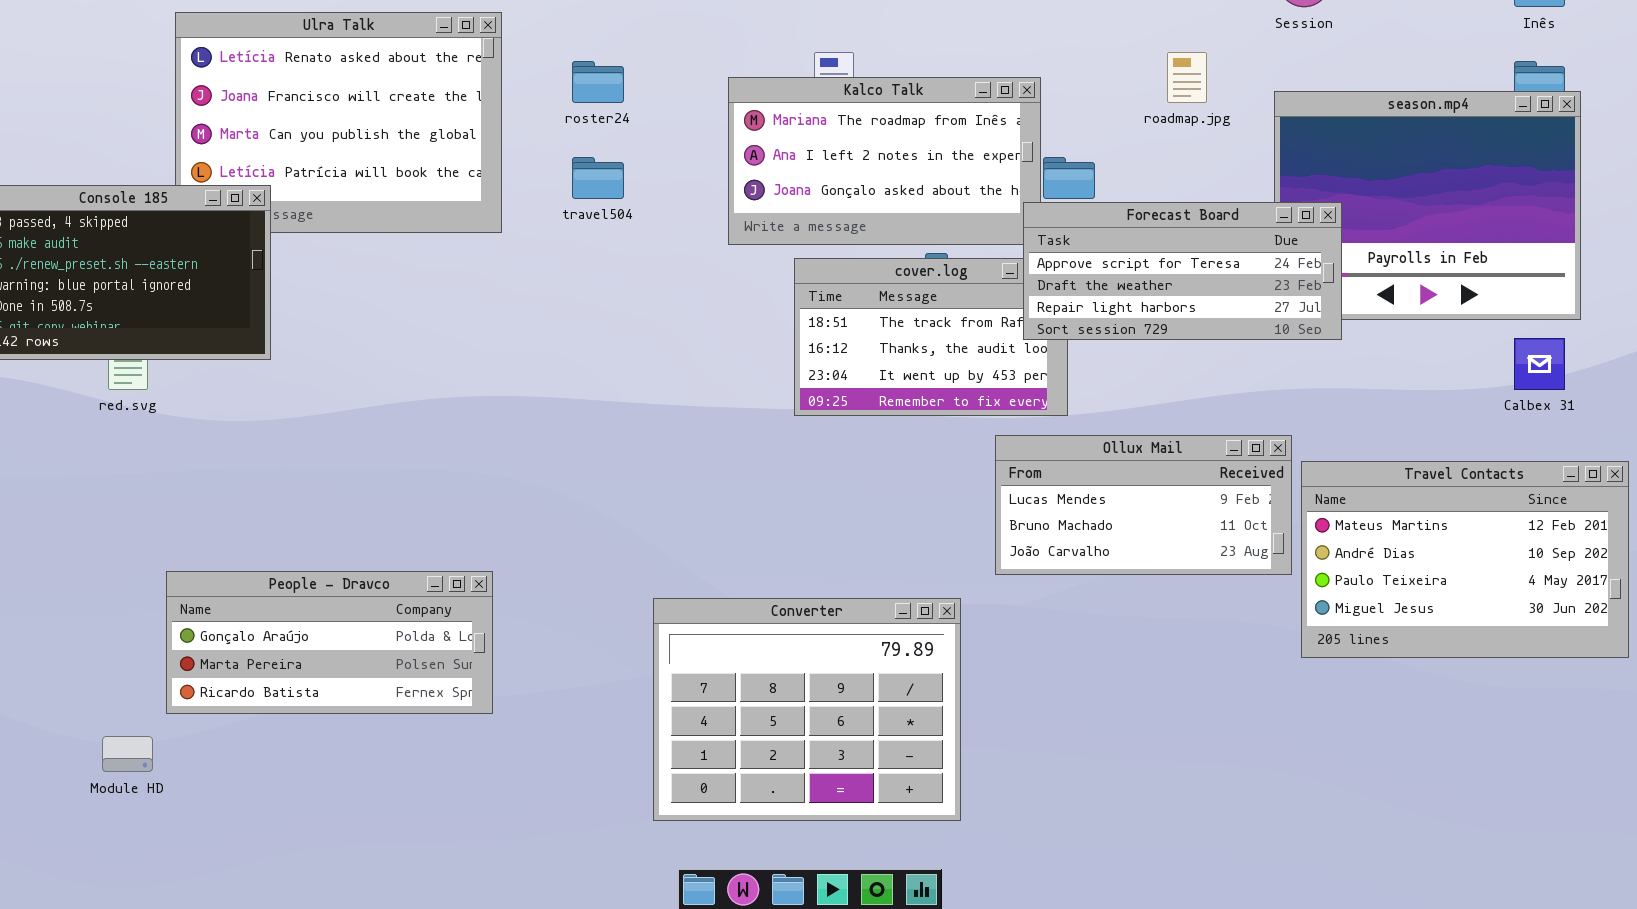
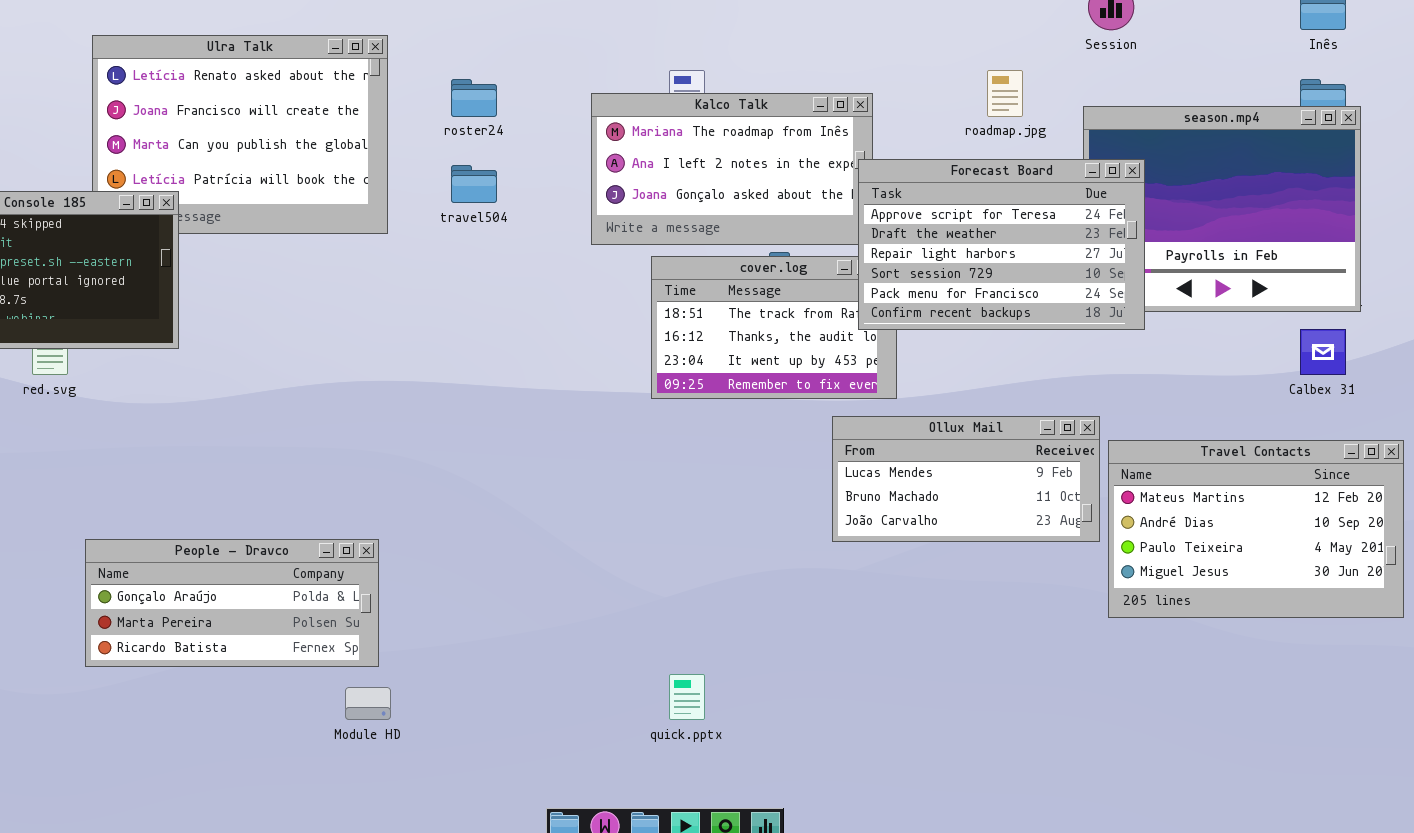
Forecast Board: [1023,202,1342,340] -> [858,159,1145,330], resized
Converter: [653,598,961,821] -> none, closed
Module HD: [102,736,153,772] -> [345,687,391,720], moved

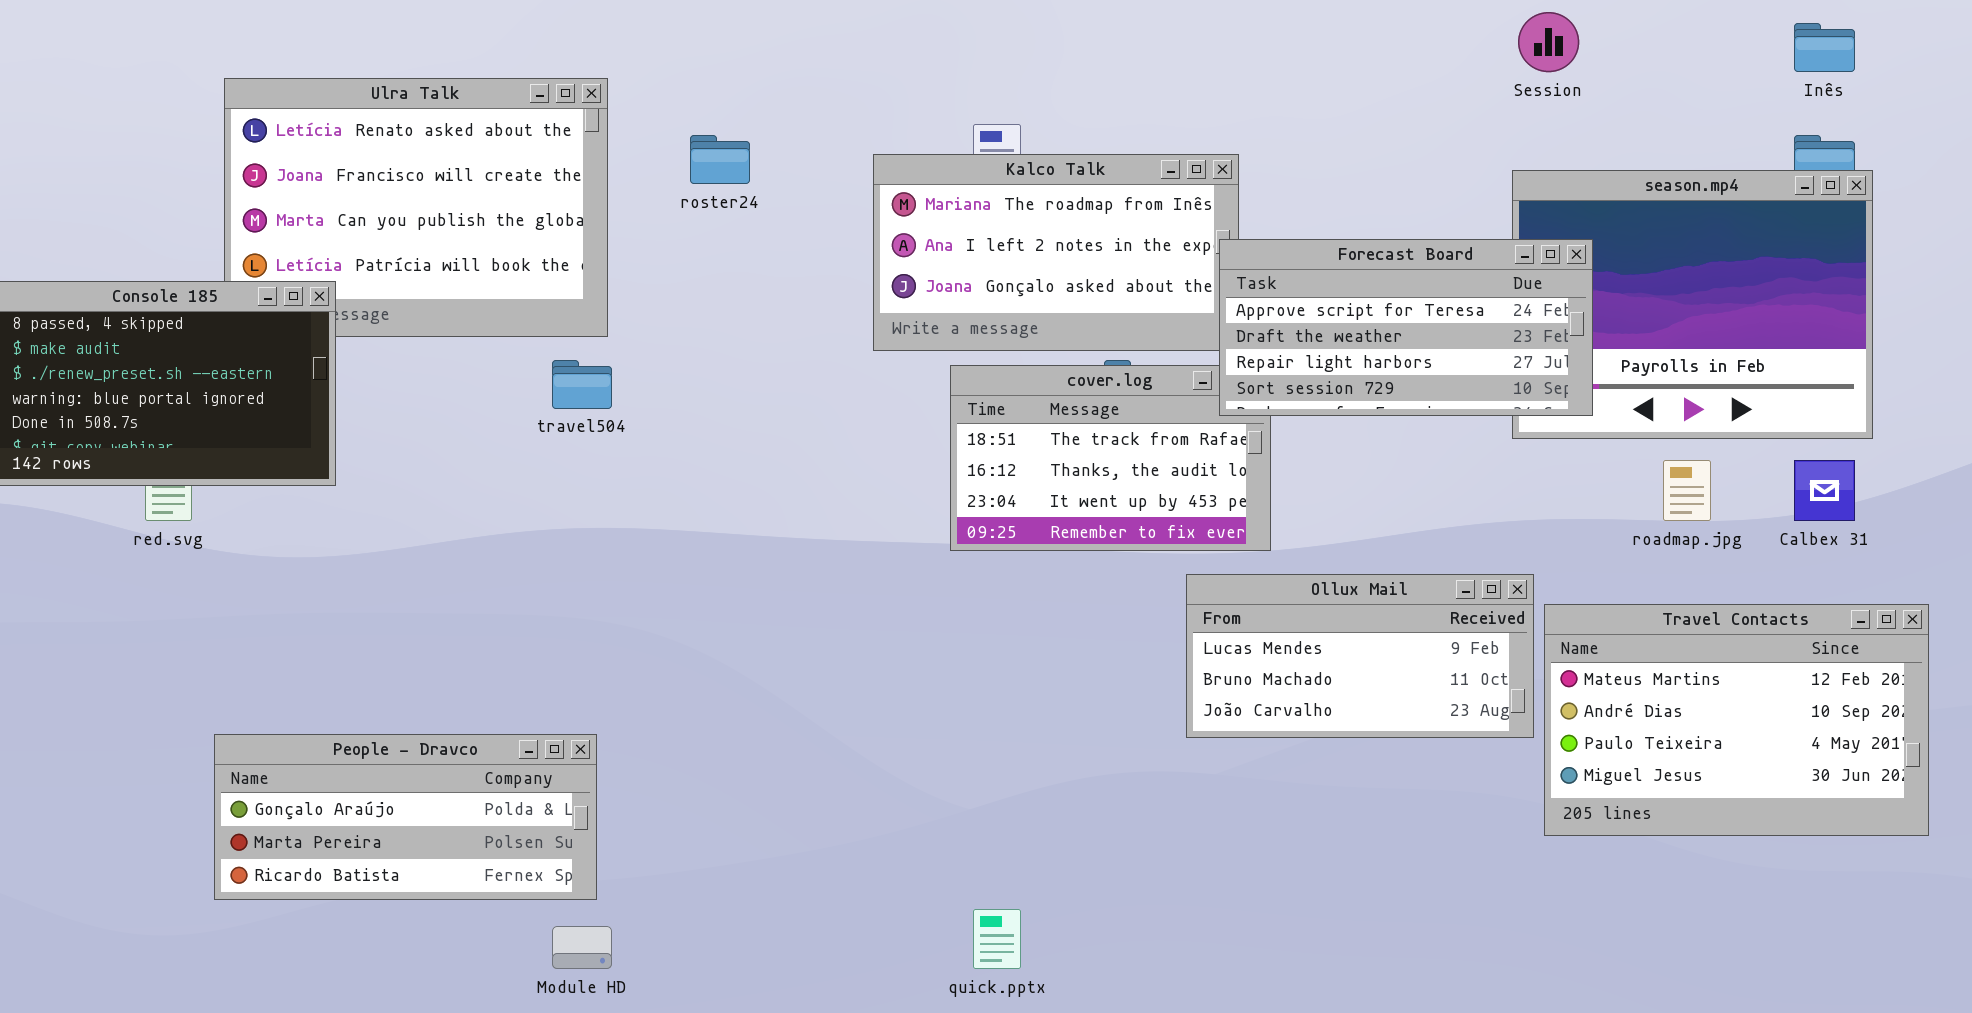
roadmap.jpg: [987,70,1023,117] -> [1663,460,1711,521], moved
Forecast Board: [858,159,1145,330] -> [1219,239,1593,416], resized
travel504: [451,165,497,203] -> [552,360,612,409], moved

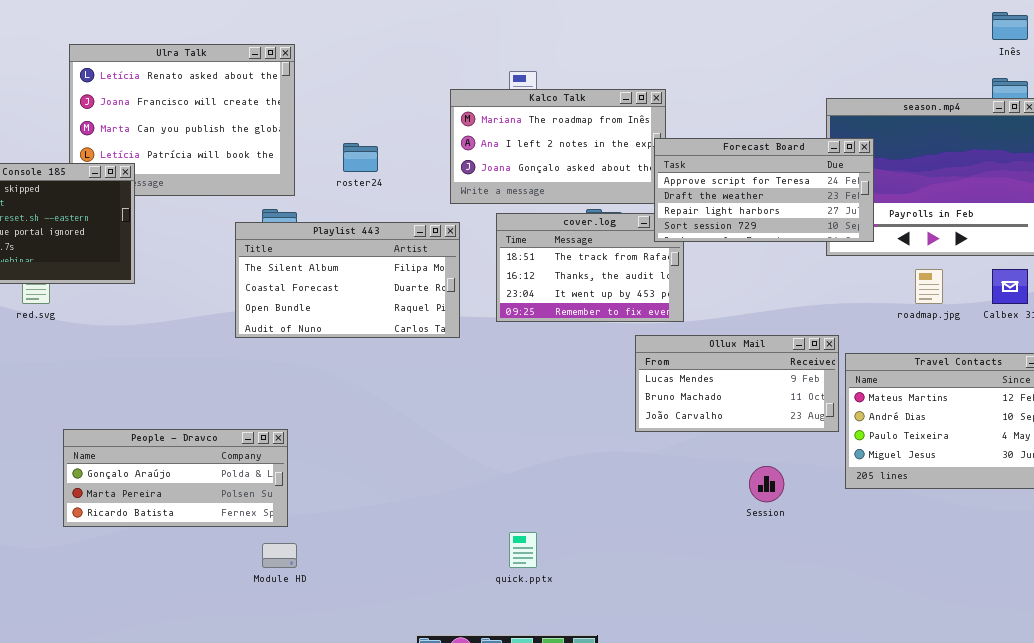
Session: [1518,12,1579,72] -> [749,466,784,502], moved
roster24: [690,135,750,184] -> [343,143,378,172], moved
Playlist 443: none -> [235,222,460,338], opened

